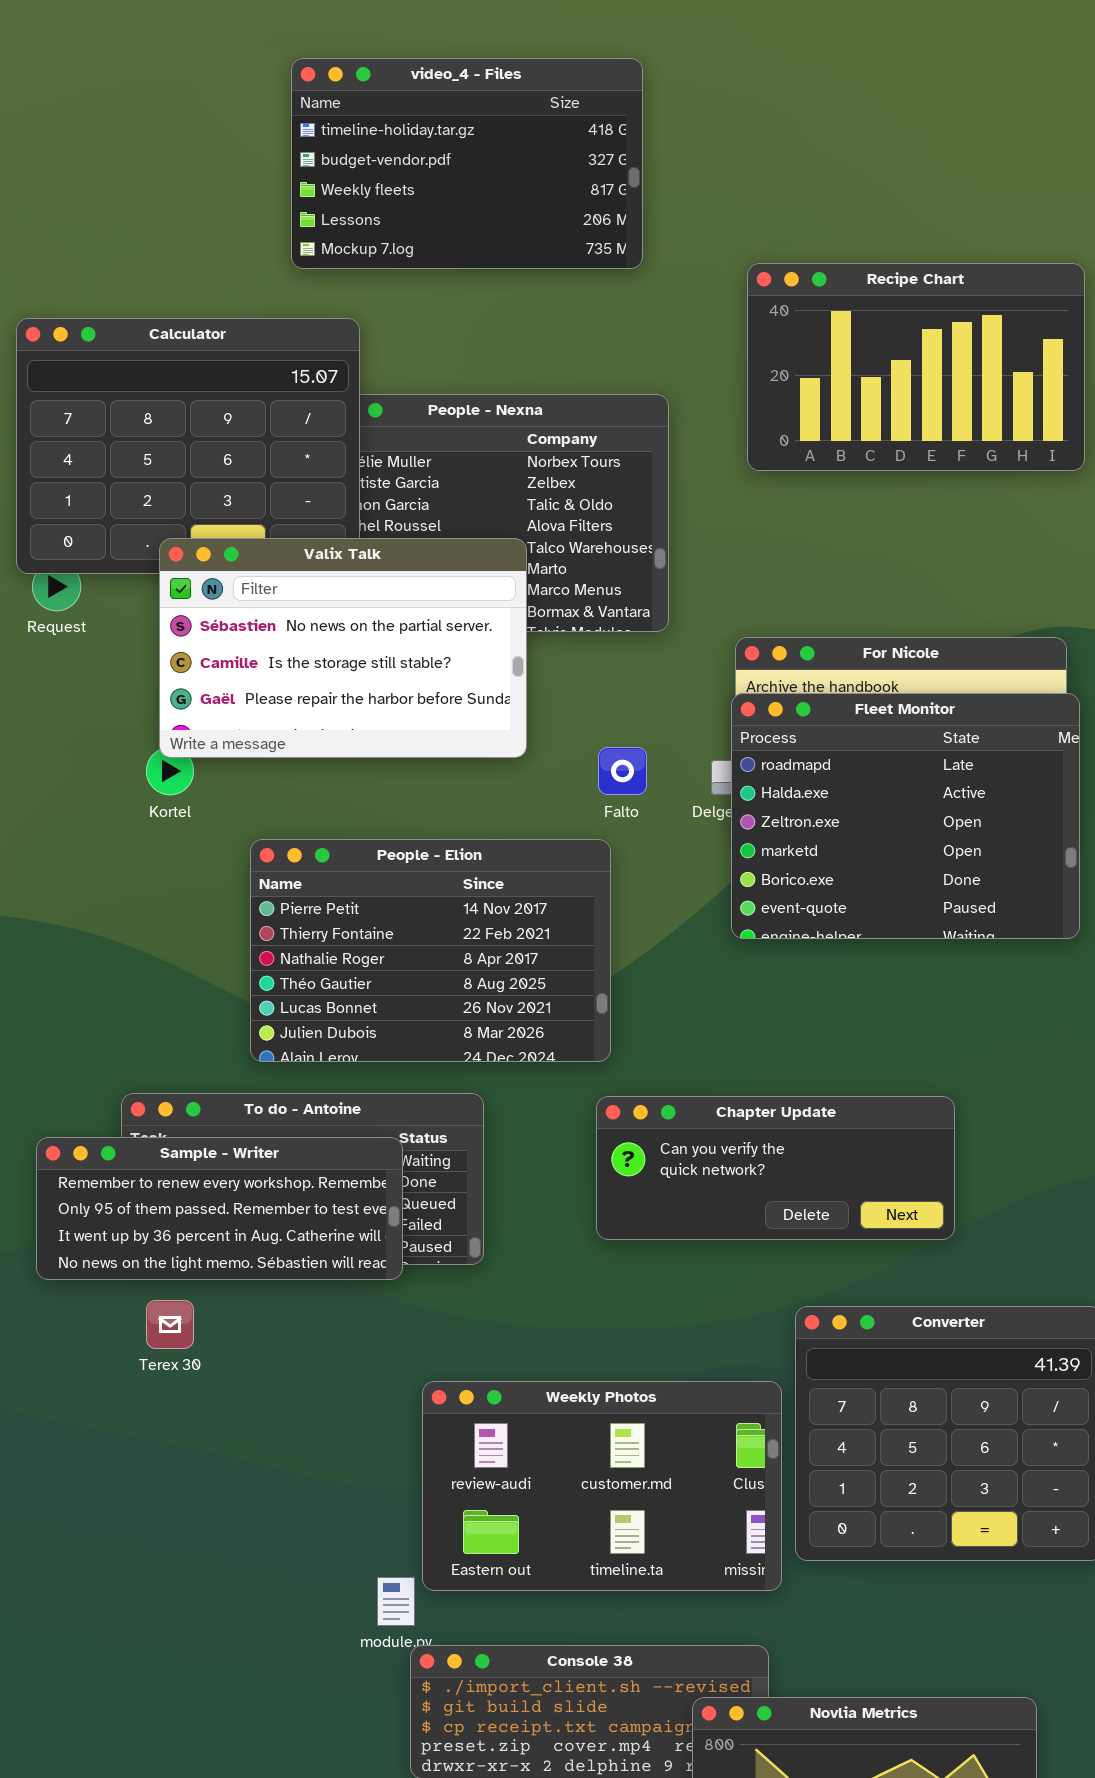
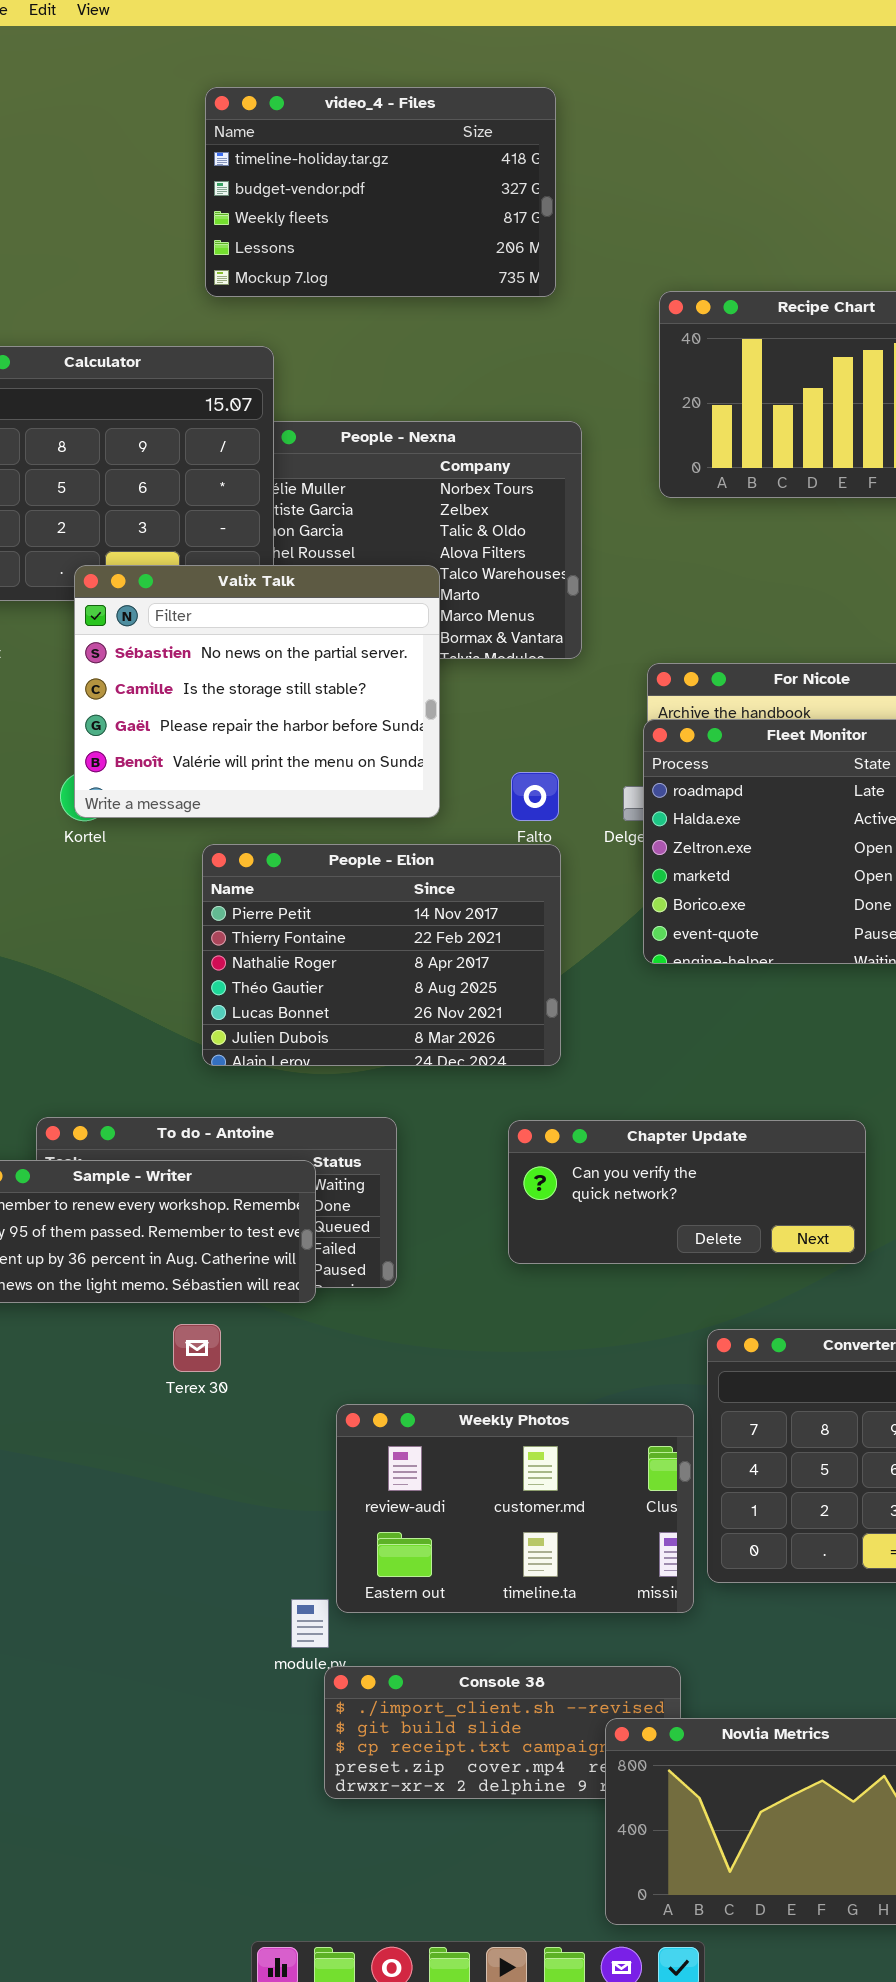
Valix Talk: [159,538,527,758] -> [74,565,440,818], resized
People - Elion: [250,839,611,1062] -> [202,844,561,1066], moved
Terex 30: [146,1300,194,1349] -> [173,1324,221,1372], moved

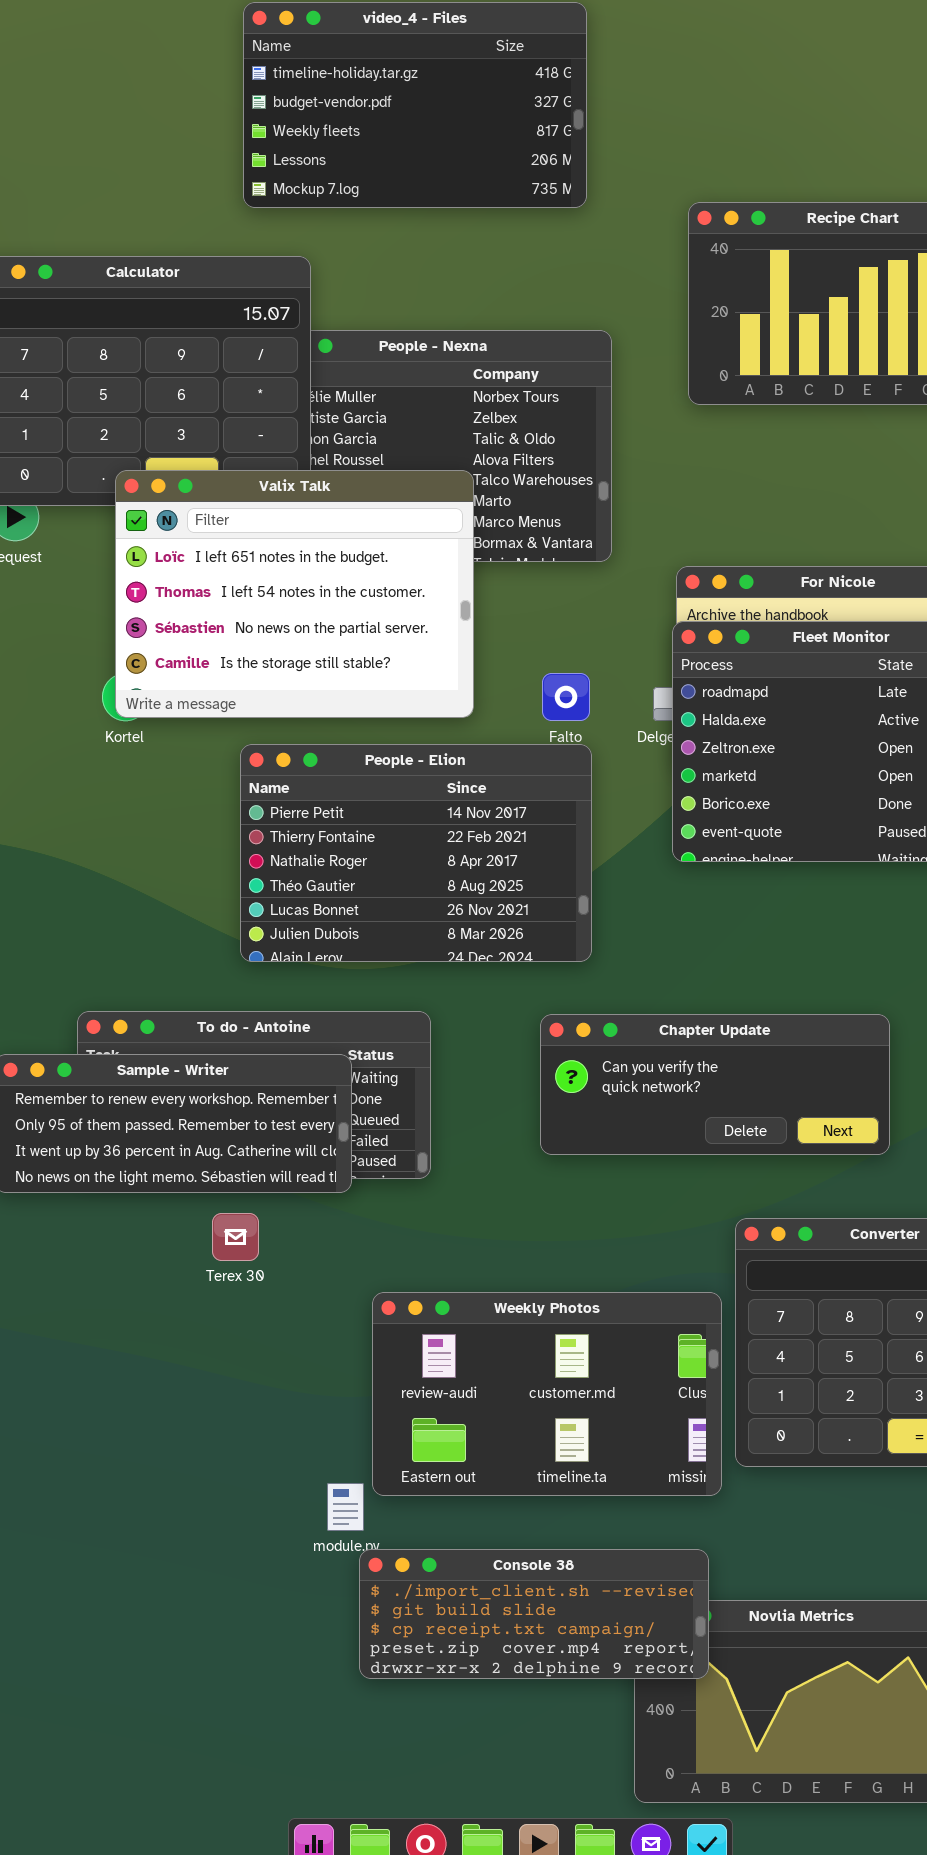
Valix Talk: [74,565,440,818] -> [115,470,474,718], scrolled up 2 rows
Console 38: [324,1666,681,1799] -> [359,1549,709,1679], raised

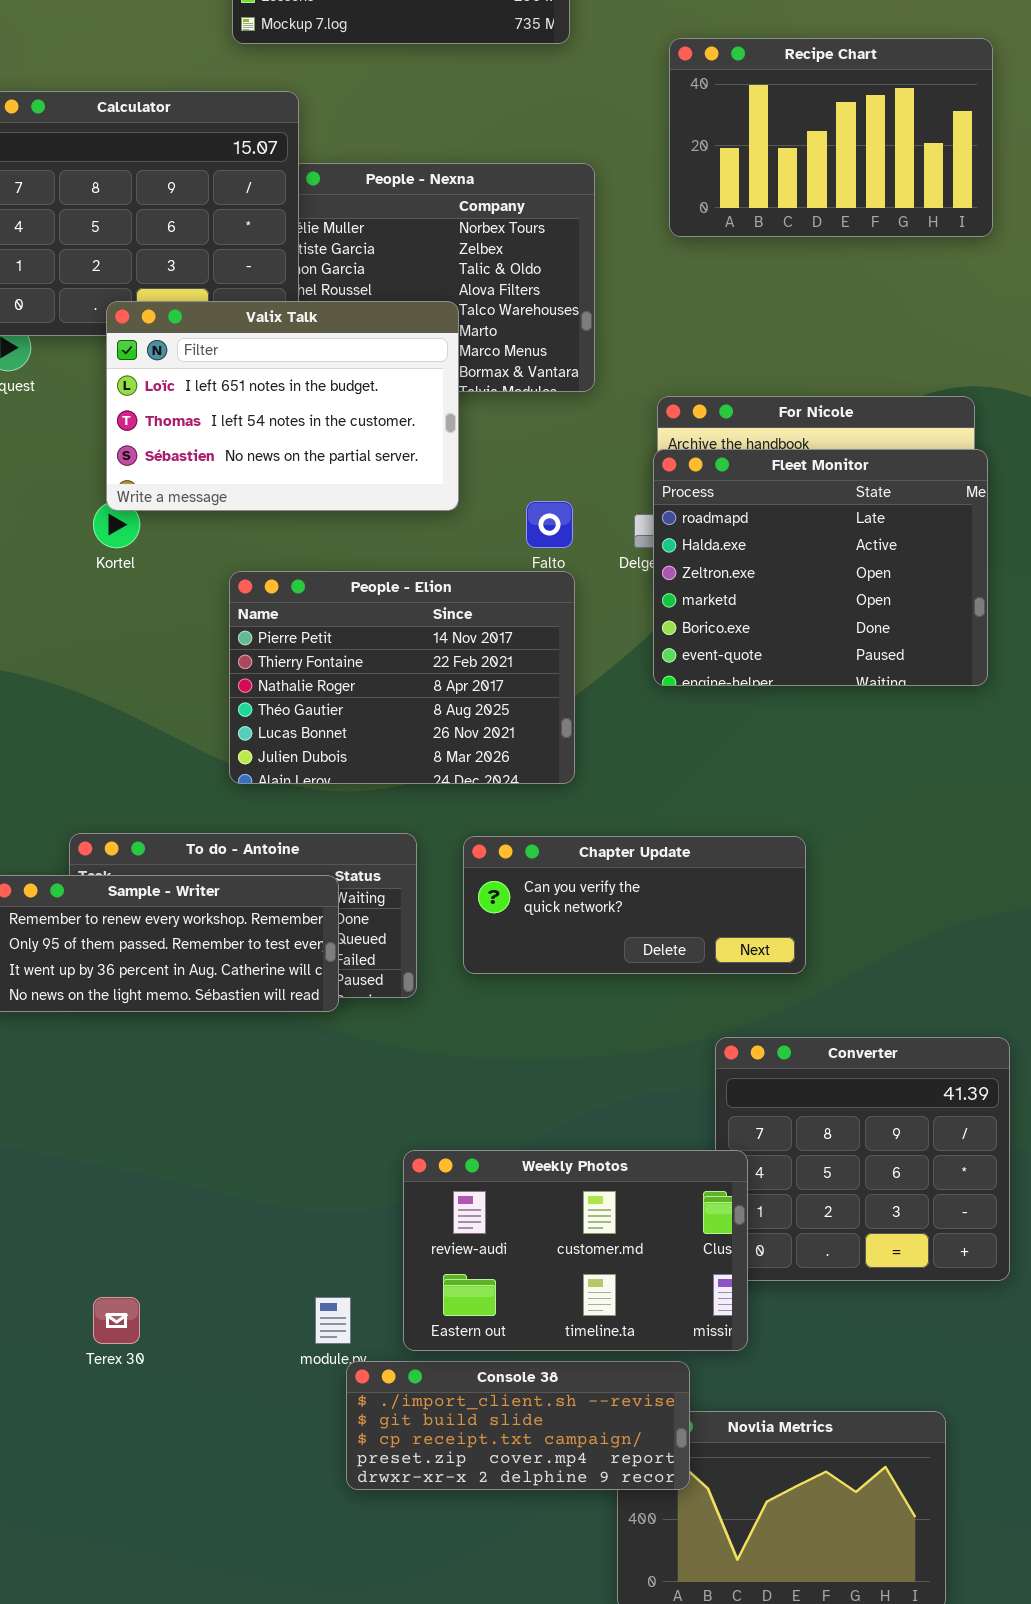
Valix Talk: [115,470,474,718] -> [106,301,459,511], resized
Chapter Update: [540,1014,890,1155] -> [463,836,806,974], moved
Terex 30: [212,1213,259,1261] -> [93,1297,140,1344], moved
Weekly Photos: [372,1292,722,1496] -> [403,1150,748,1351], moved

